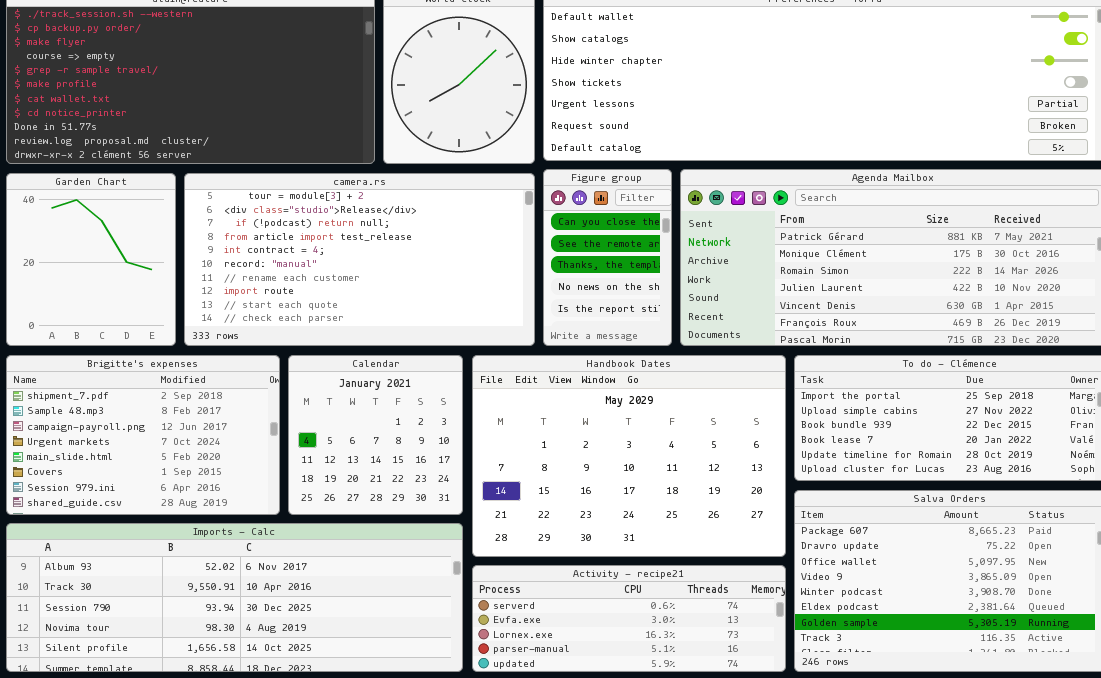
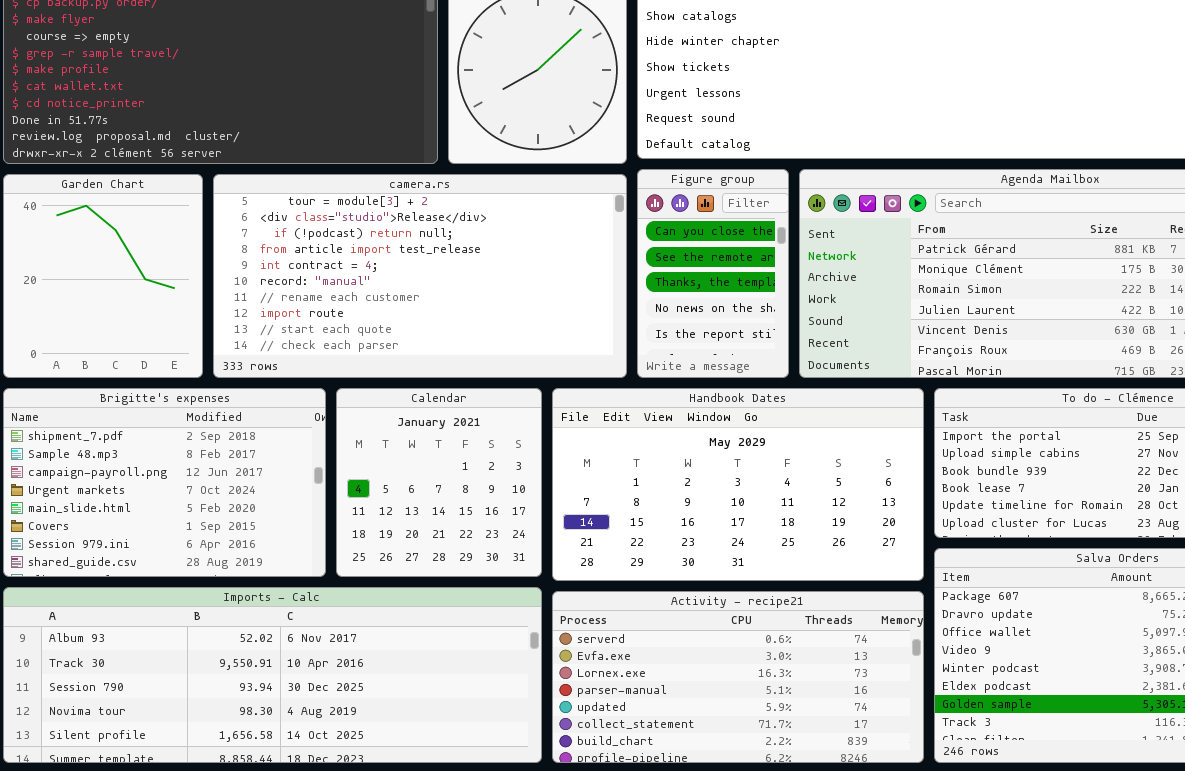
Handbook Dates: [472,355,786,557] -> [552,388,924,581], resized
Activity - recipe21: [472,565,786,672] -> [552,591,924,763], resized

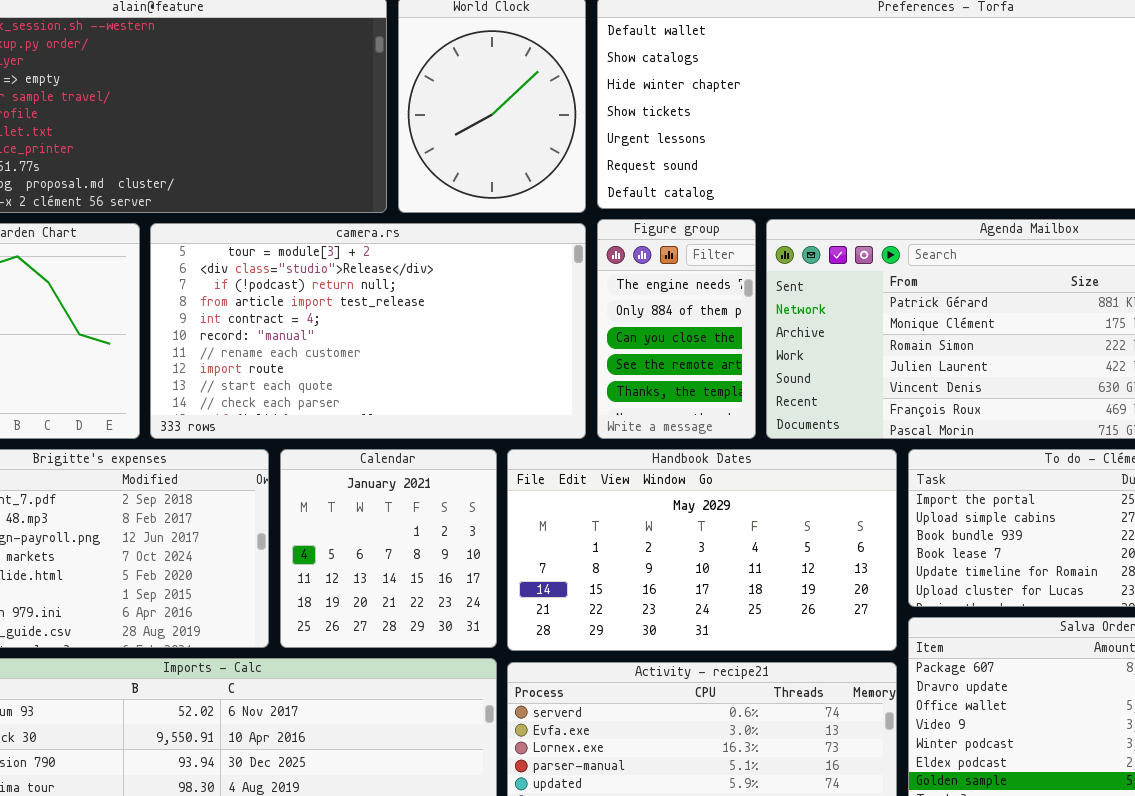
Figure group: [637,169,789,378] -> [597,219,756,439], scrolled up 2 rows

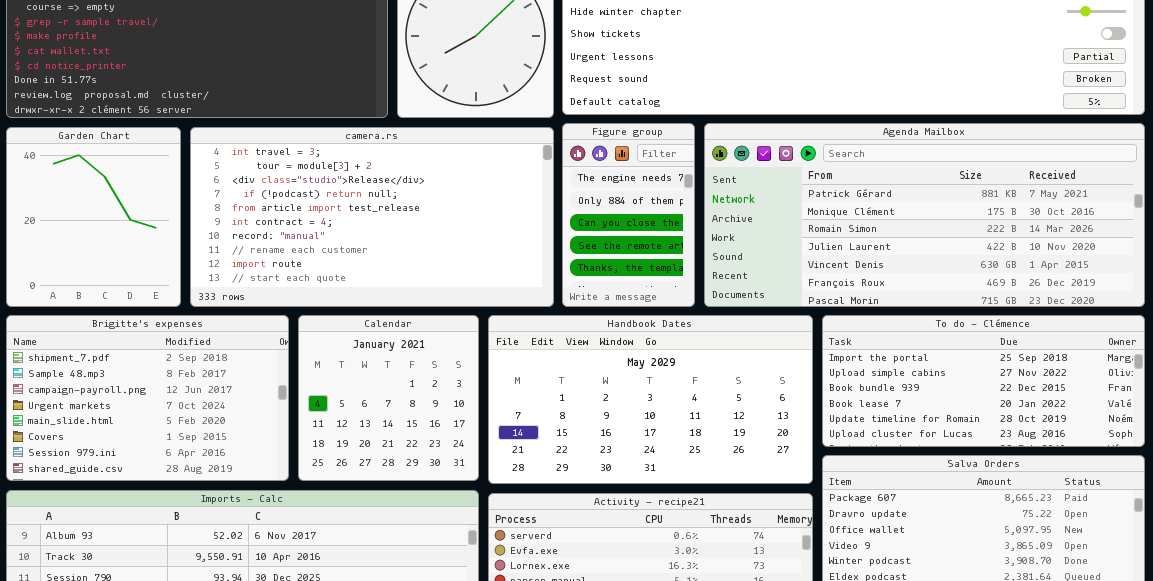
camera.rs: [150,223,586,439] -> [190,127,554,307], scrolled up 1 row

